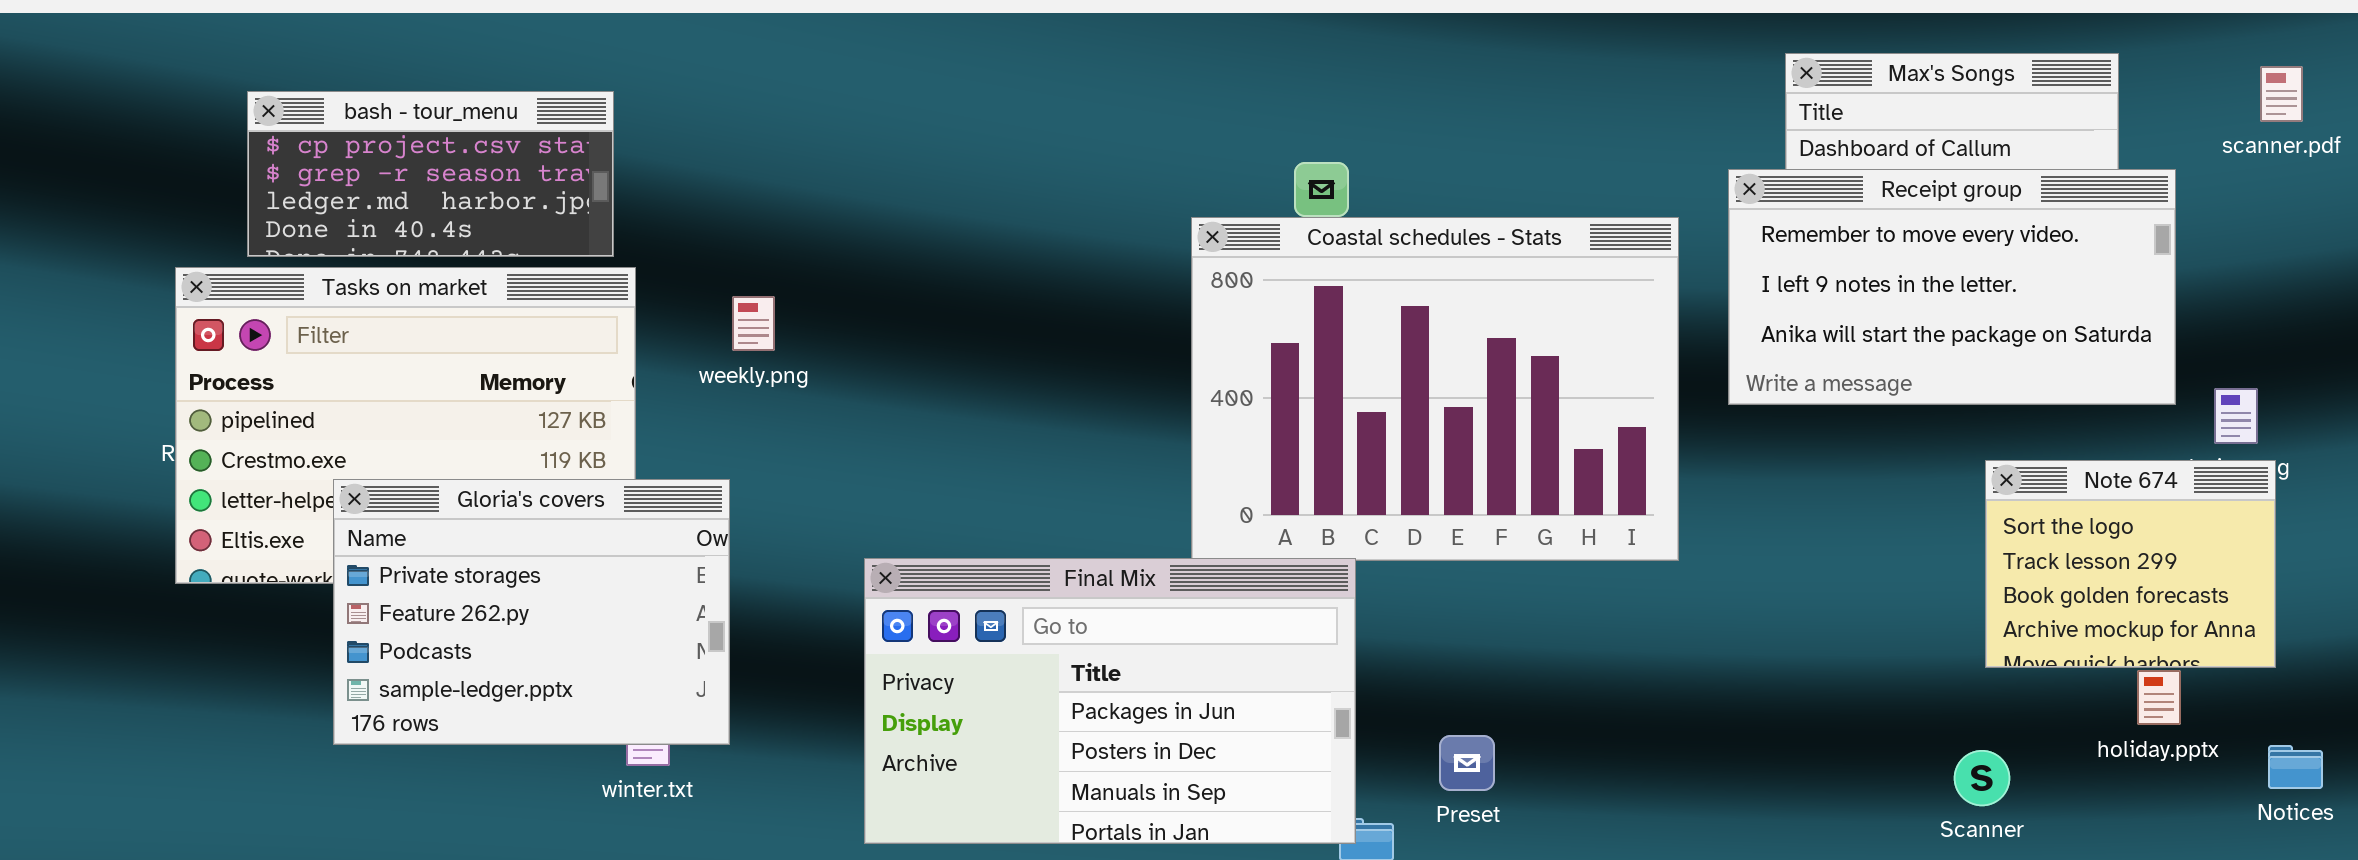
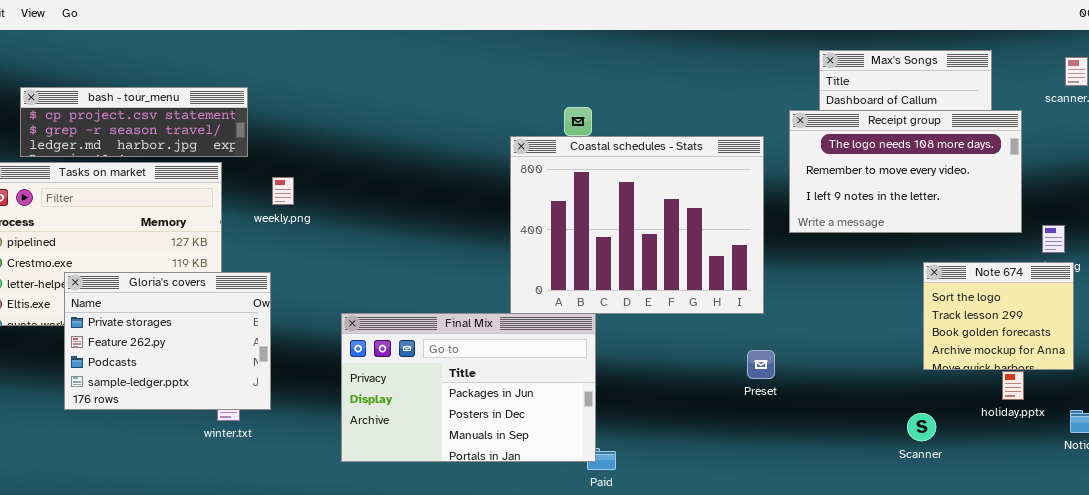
bash - tour_menu: [247,91,614,257] -> [20,87,248,157], resized
Receipt group: [1728,169,2176,405] -> [789,110,1022,233], scrolled up 1 row
Preset: [1439,735,1495,791] -> [747,350,775,379], moved

